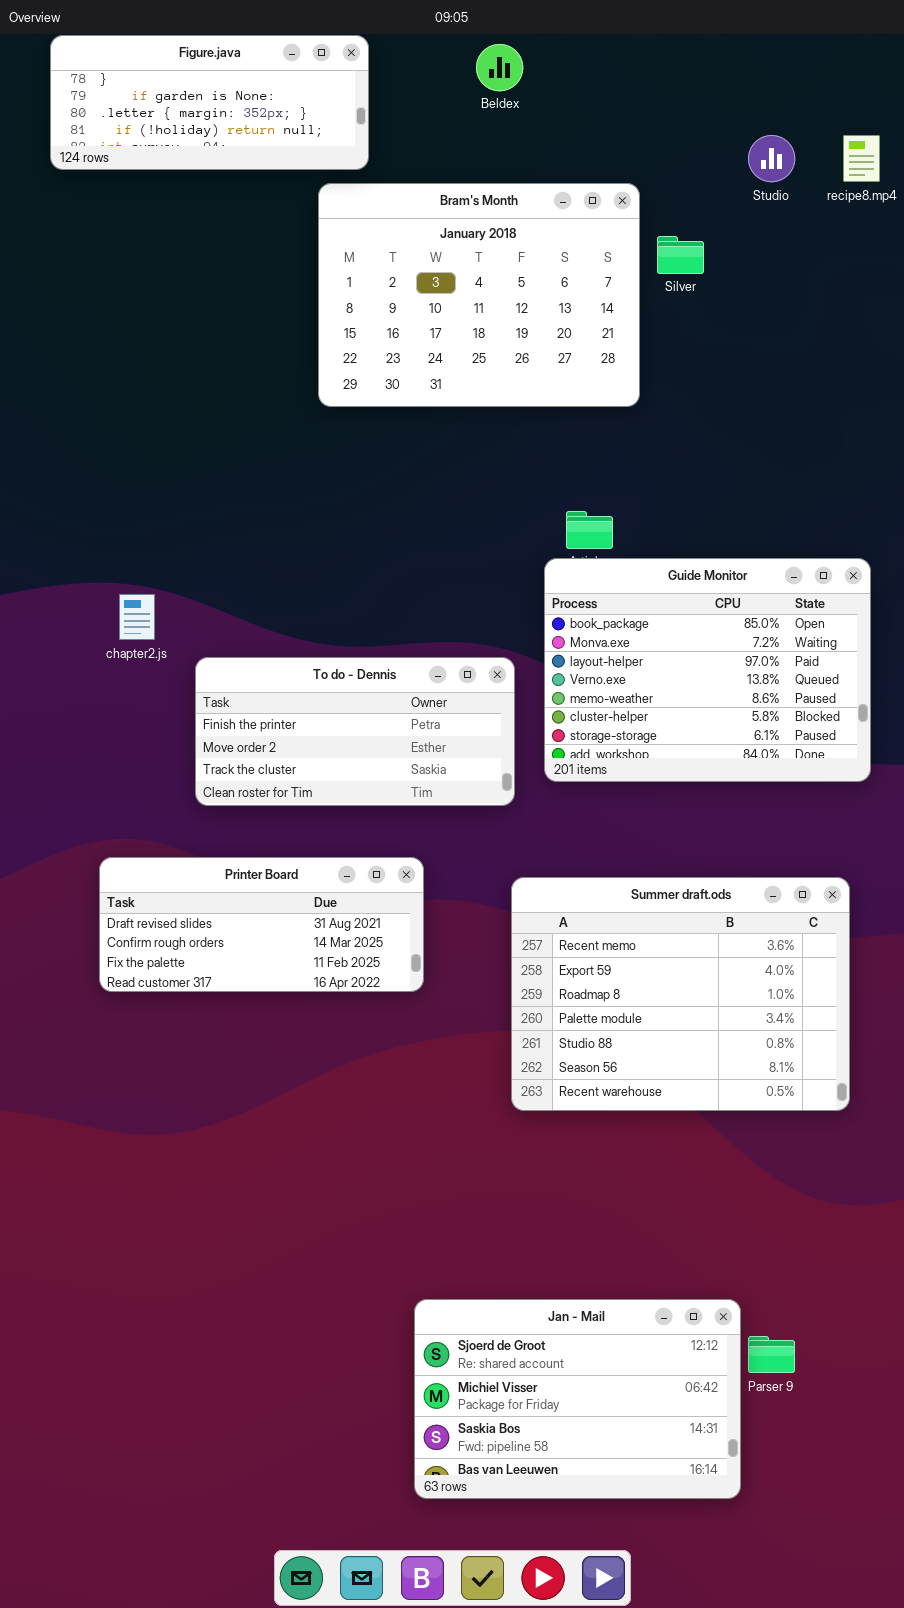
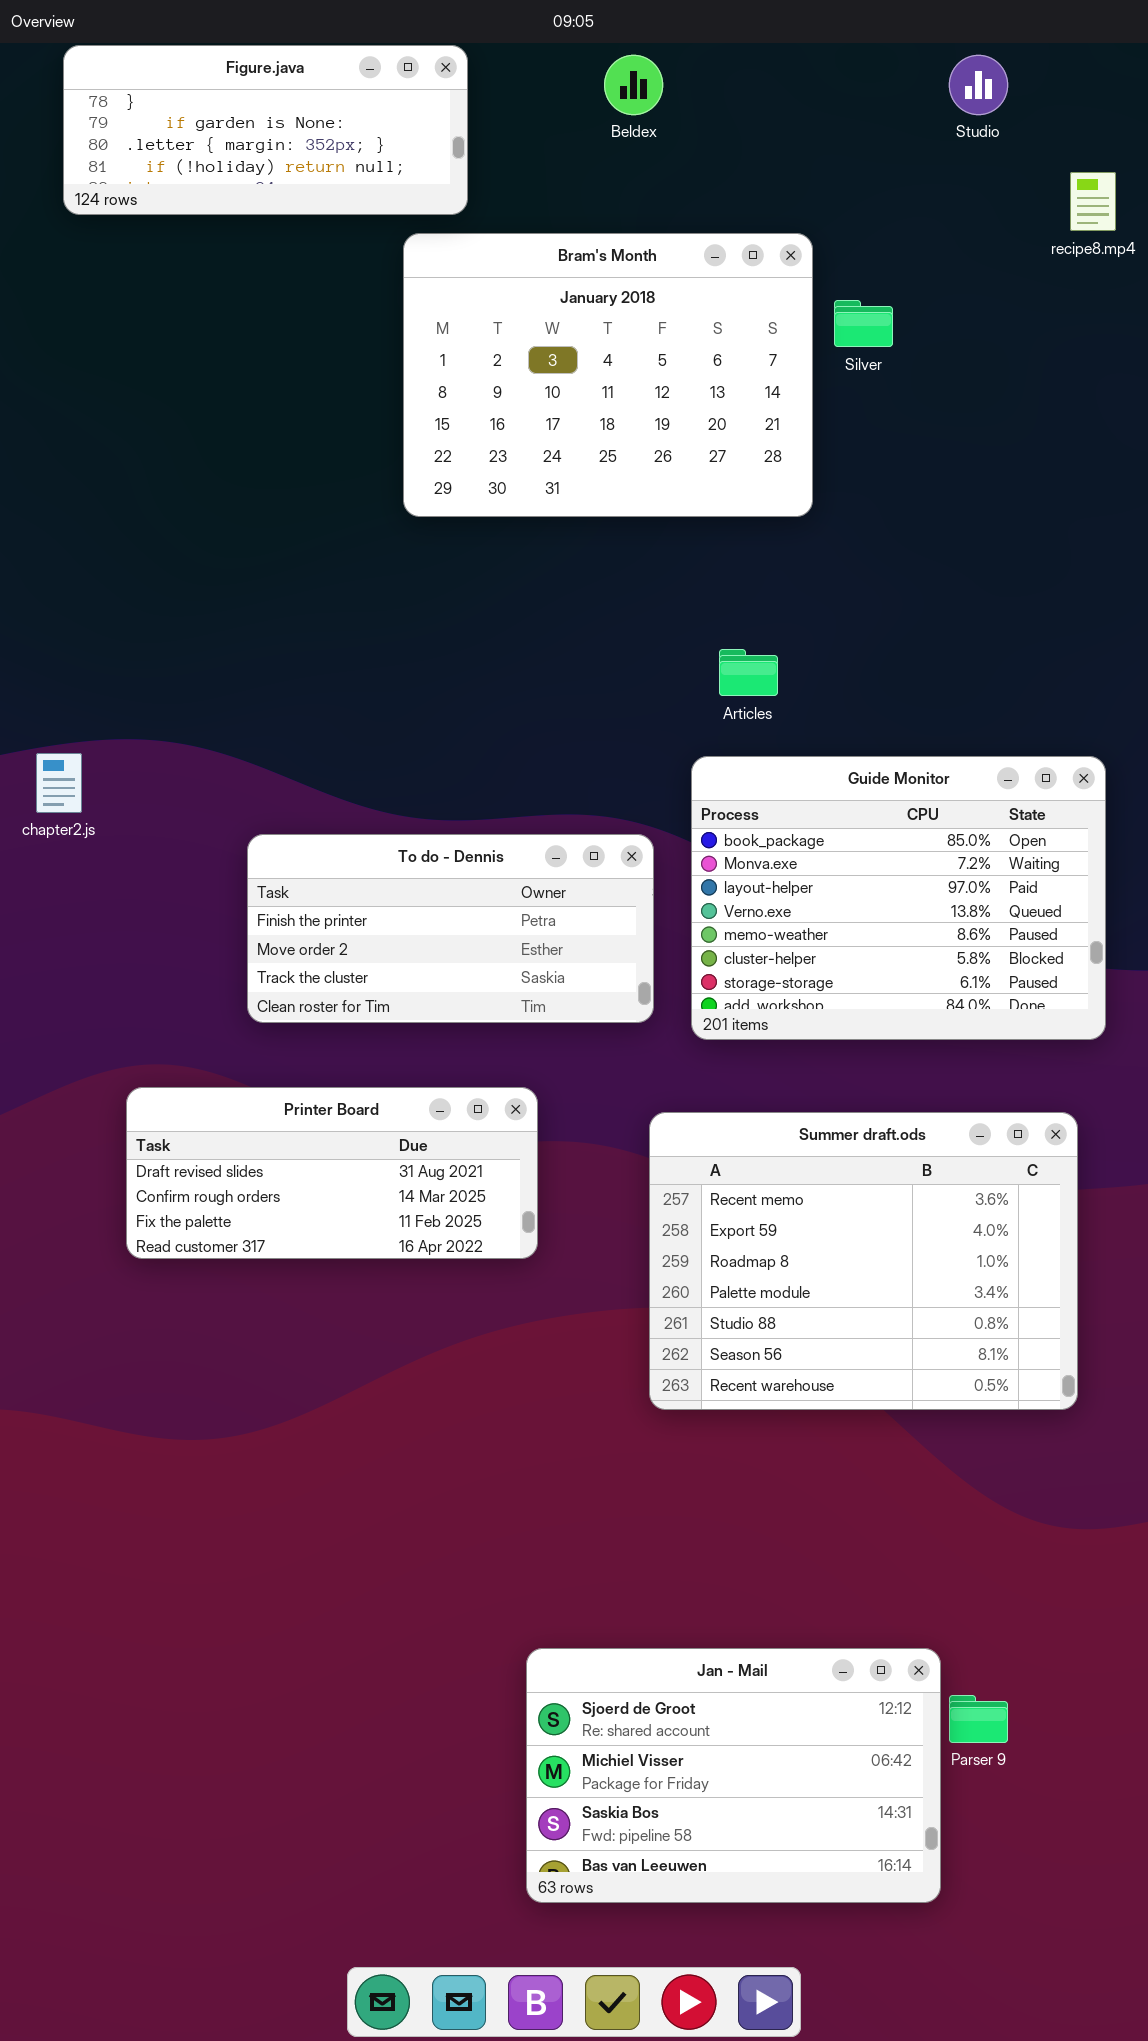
Studio: [748,135,795,182] -> [949,55,1008,115], moved
Guide Monitor: [544,558,871,782] -> [691,756,1106,1040], moved
chapter2.js: [119,594,155,640] -> [36,753,82,813], moved

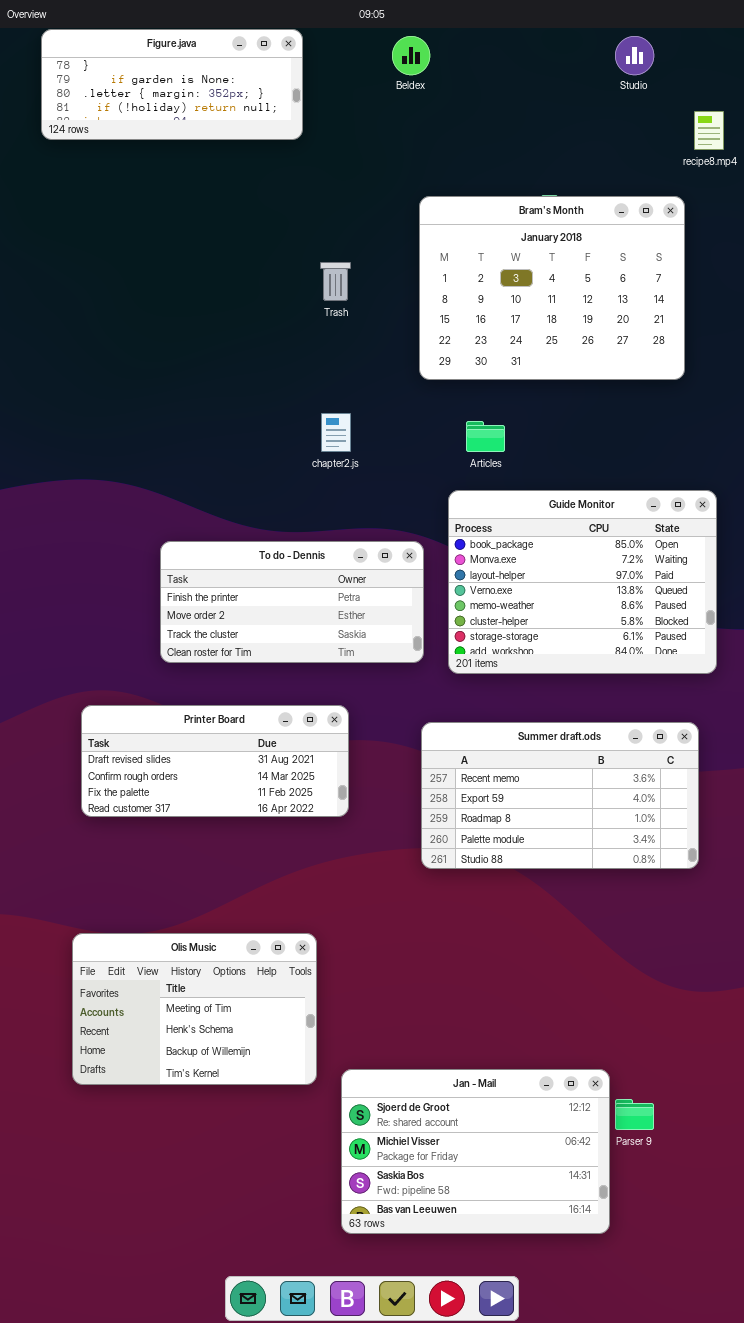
Bram's Month: [403,233,813,517] -> [419,196,685,380], moved
chapter2.js: [36,753,82,813] -> [321,413,351,452], moved
Summer draft.ods: [649,1112,1078,1410] -> [421,722,699,869], resized
Olis Music: none -> [72,933,317,1085], opened

